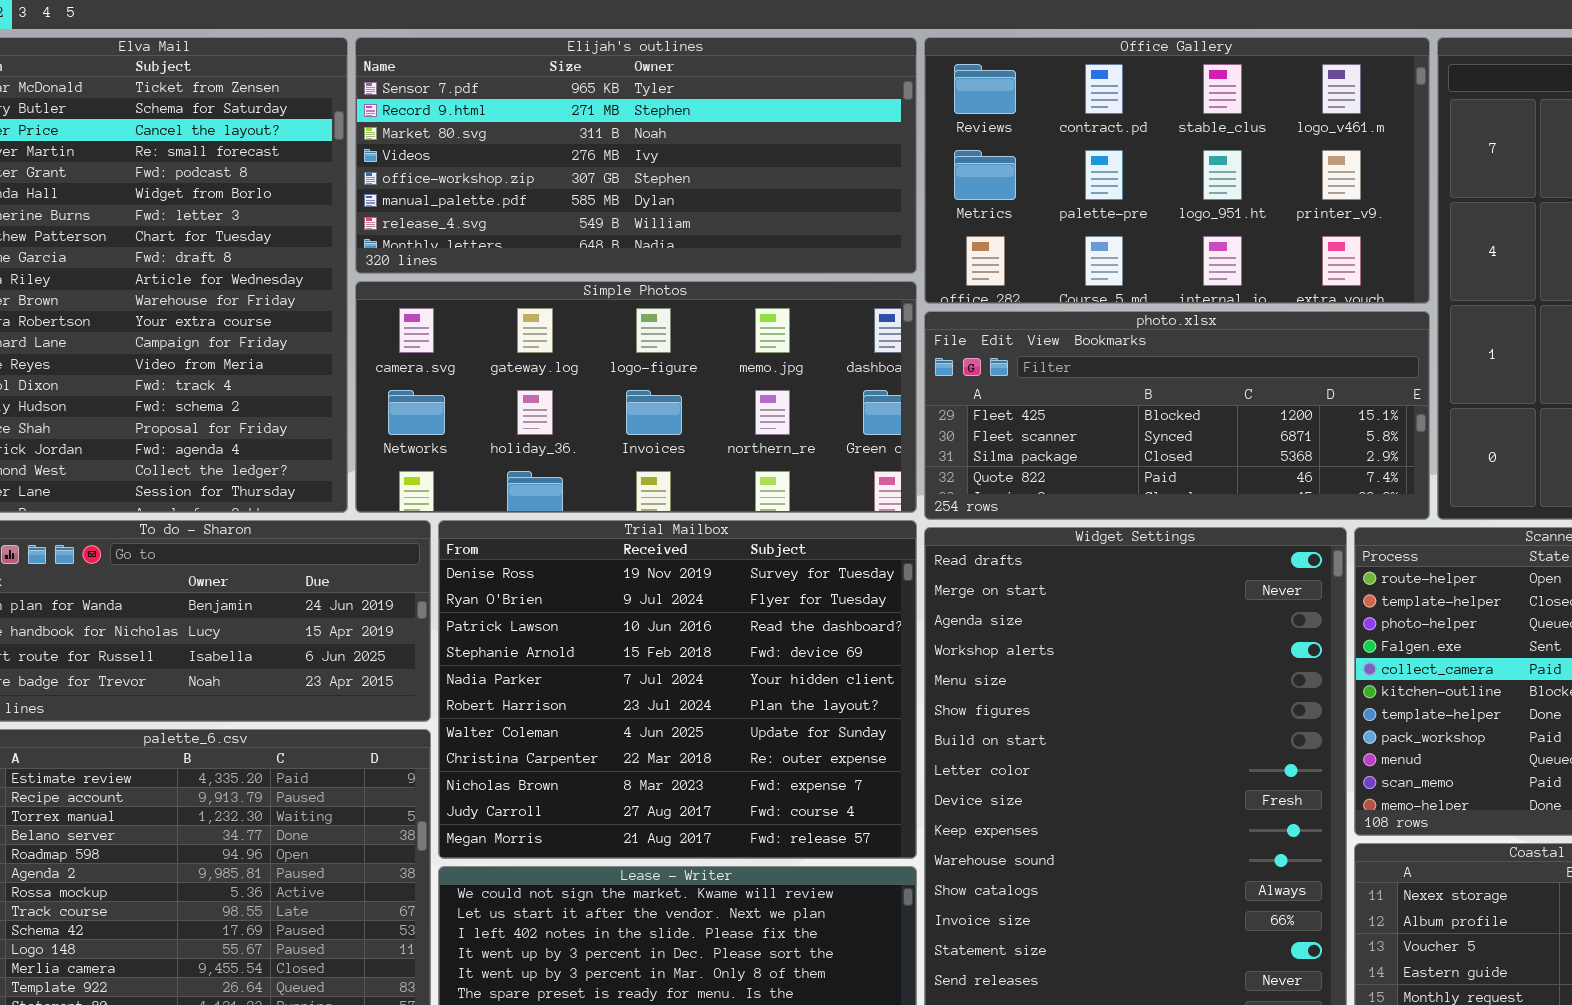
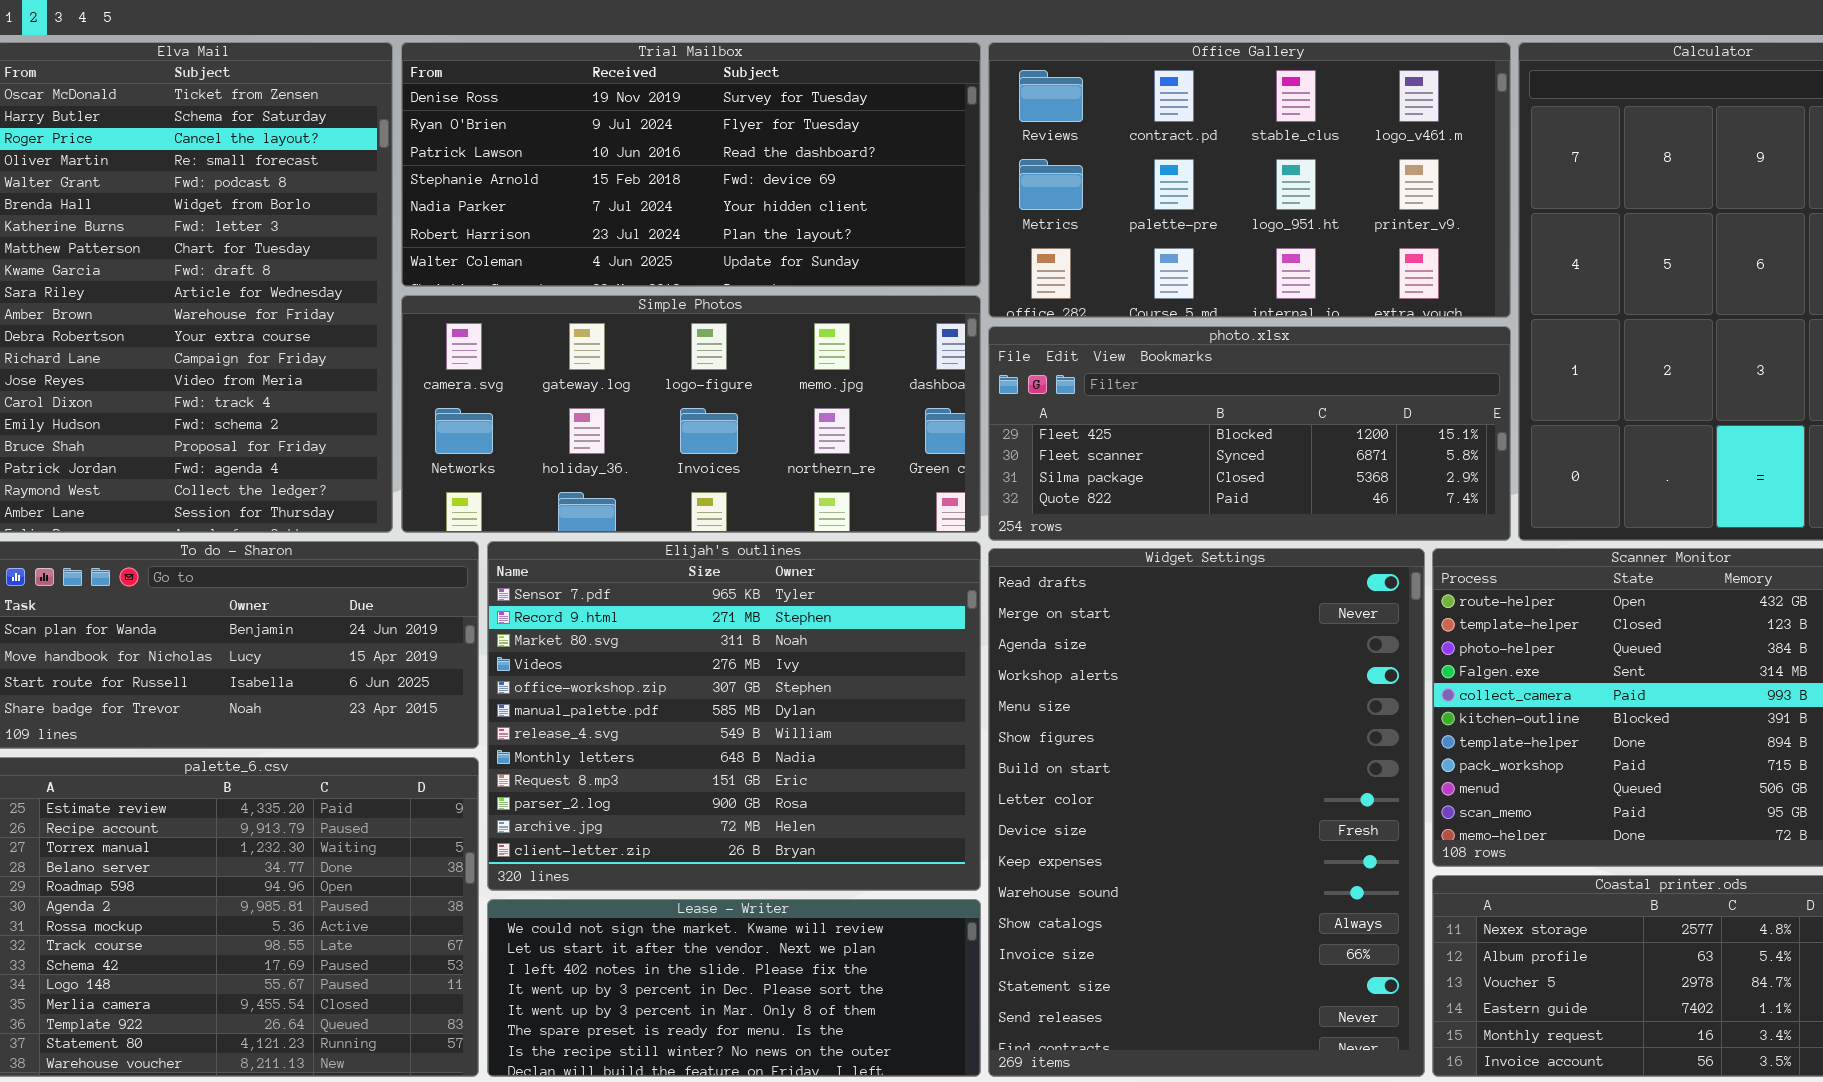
Elijah's outlines: [355,37,917,274] -> [487,541,981,891], moved, resized
Trial Mailbox: [438,520,917,859] -> [401,42,981,287], moved, resized

